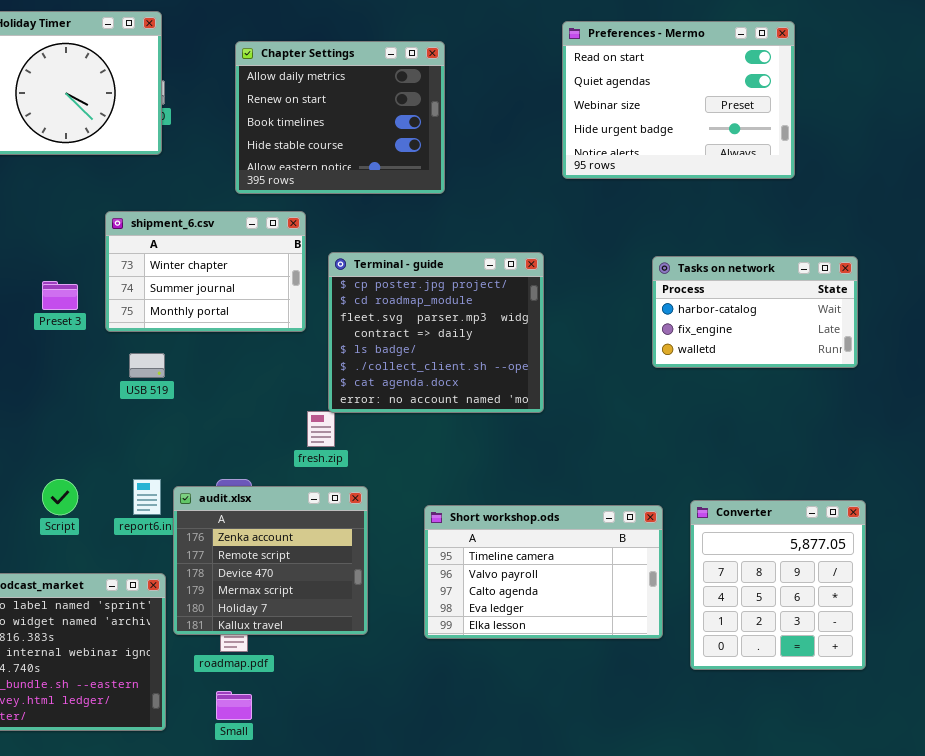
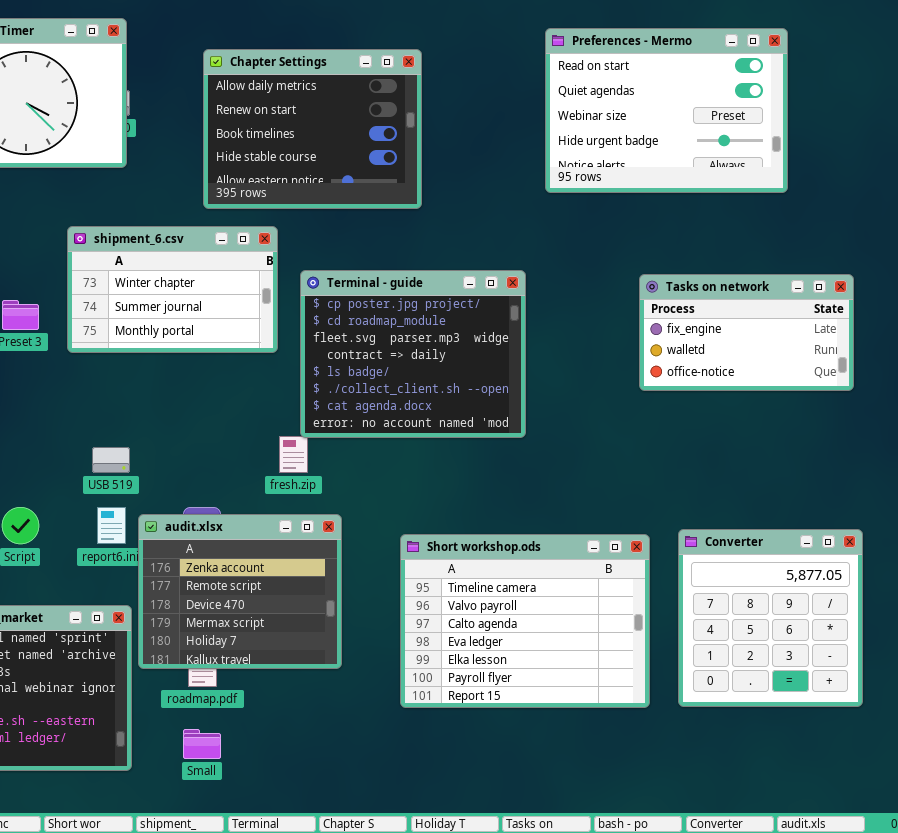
Tasks on network: [652,256,858,368] -> [639,274,854,391], scrolled down 1 row
USB 519: [129,353,165,378] -> [92,447,130,473], moved
Short workshop.ods: [424,505,663,639] -> [400,534,650,708], resized

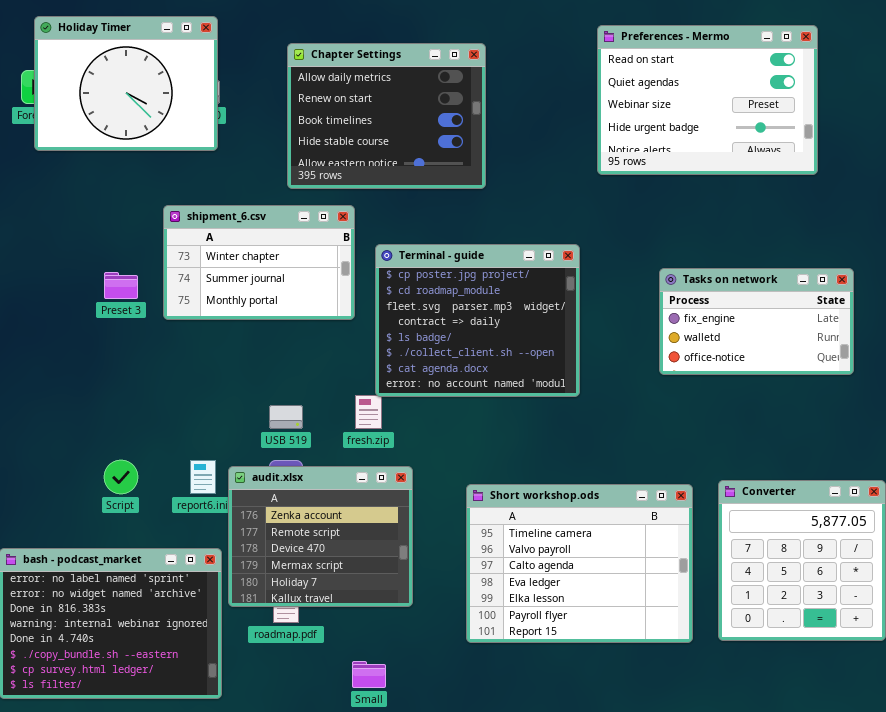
Tasks on network: [639,274,854,391] -> [659,268,854,375], moved
USB 519: [92,447,130,473] -> [269,405,303,429], moved
Small: [183,729,221,759] -> [352,661,386,688], moved

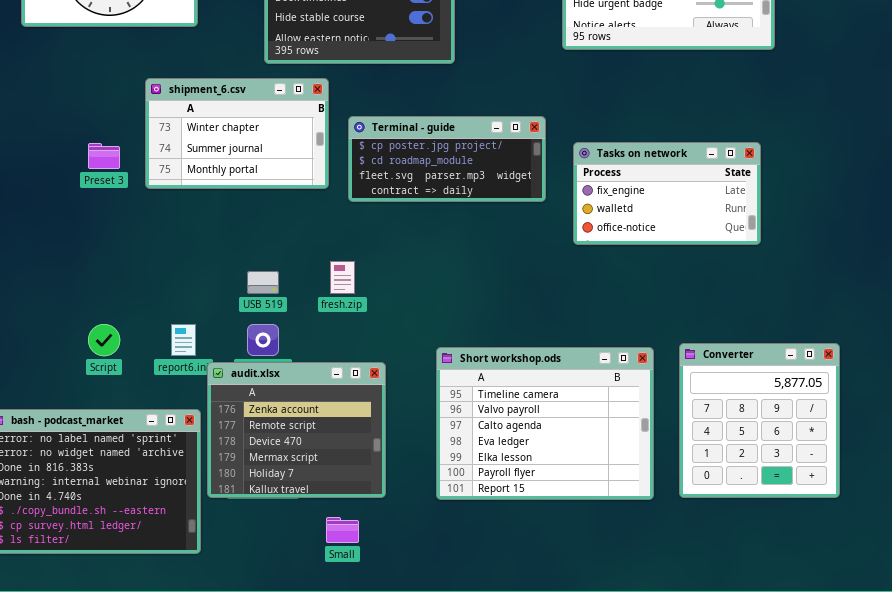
Terminal - guide: [375,244,580,397] -> [348,116,546,202], resized
Tasks on network: [659,268,854,375] -> [573,142,761,245], moved
audit.xlsx: [228,466,413,607] -> [207,362,386,498], moved

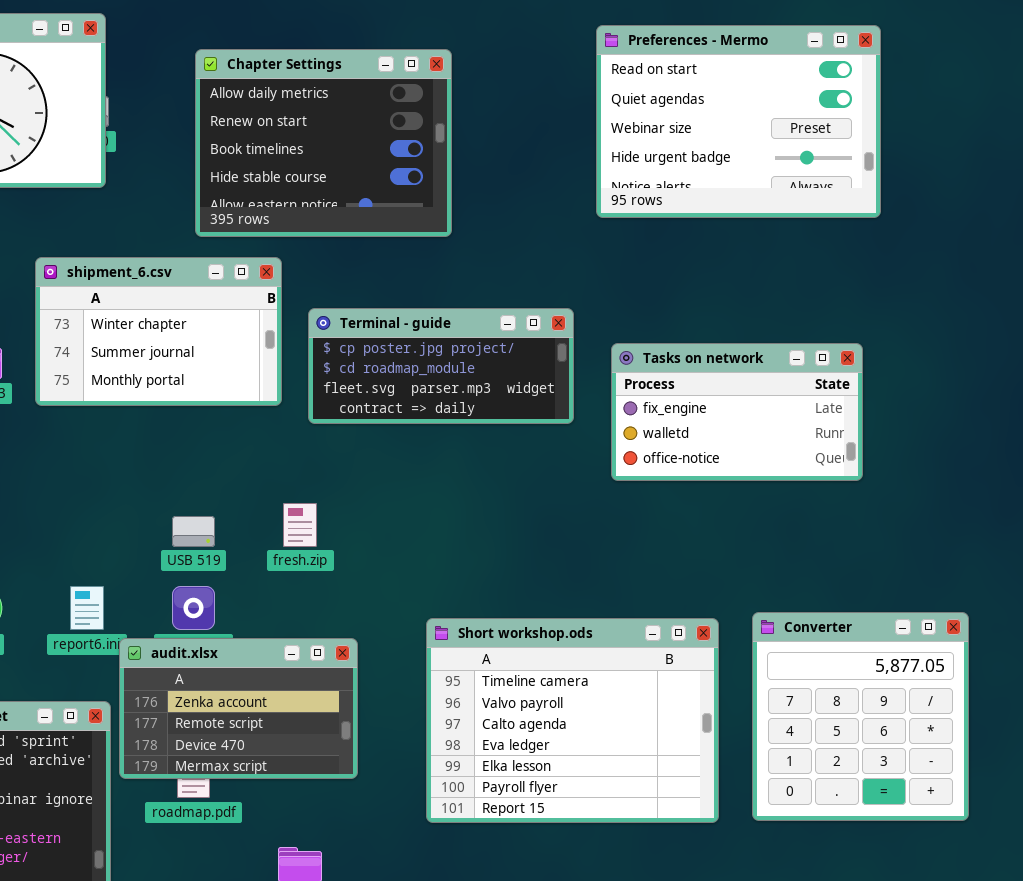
audit.xlsx: [207,362,386,498] -> [119,638,358,779], resized

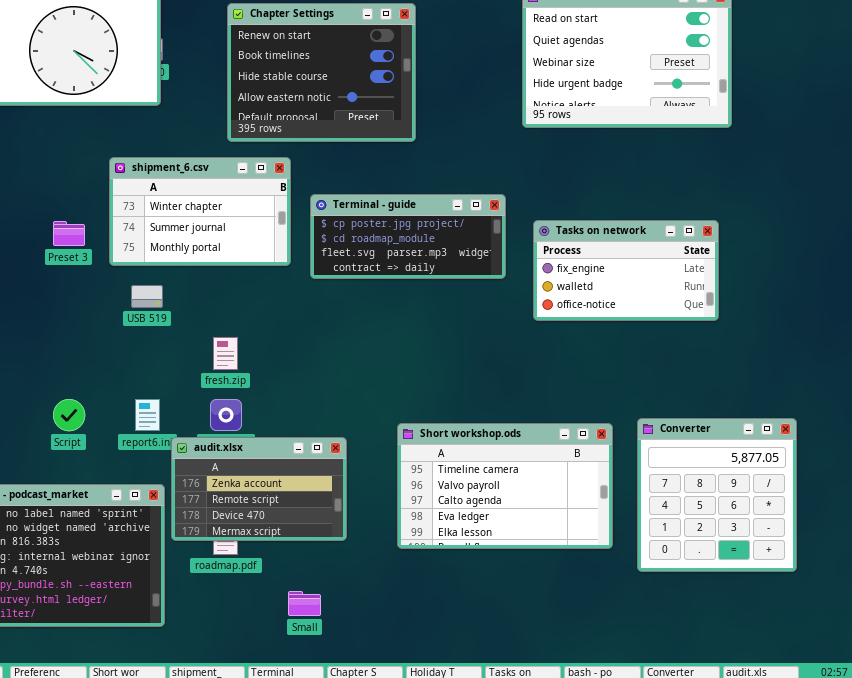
Chapter Settings: [195,49,452,237] -> [227,3,416,142], scrolled down 1 row
fresh.zip: [283,503,317,547] -> [213,337,238,370], moved
USB 519: [172,516,215,547] -> [131,285,163,308], moved
Short workshop.ods: [426,618,719,823] -> [397,423,613,549], resized

